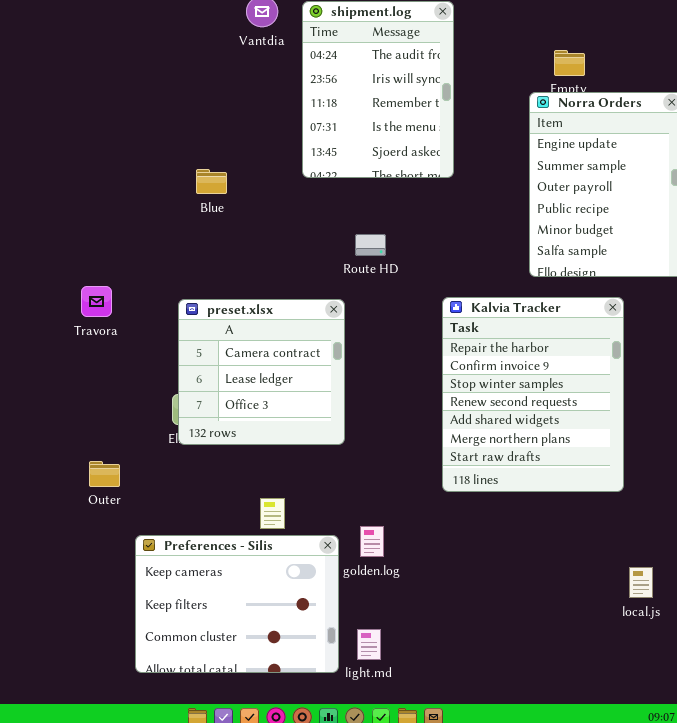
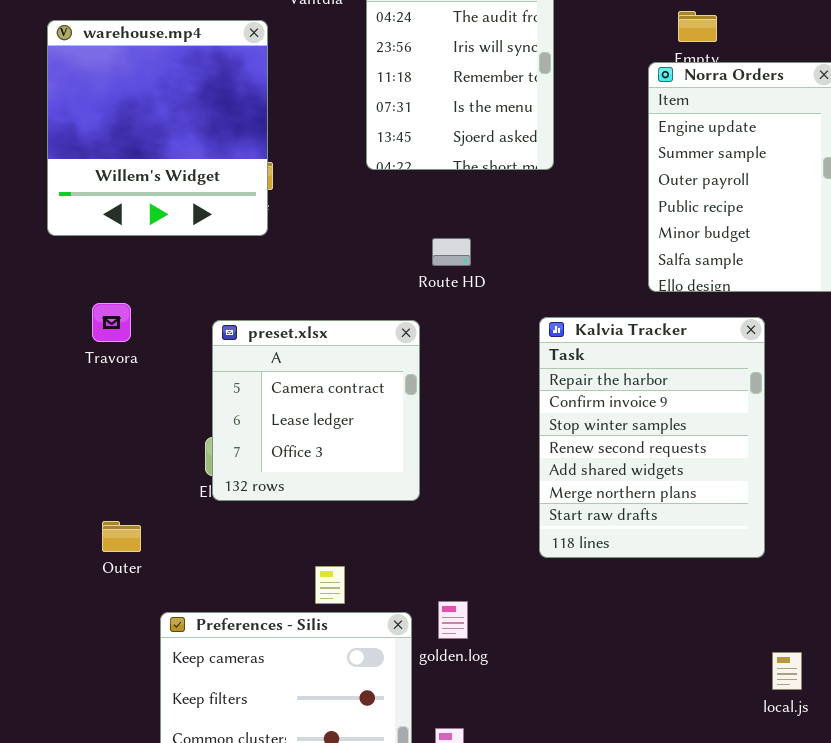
warehouse.mp4: none -> [47,20,268,236], opened

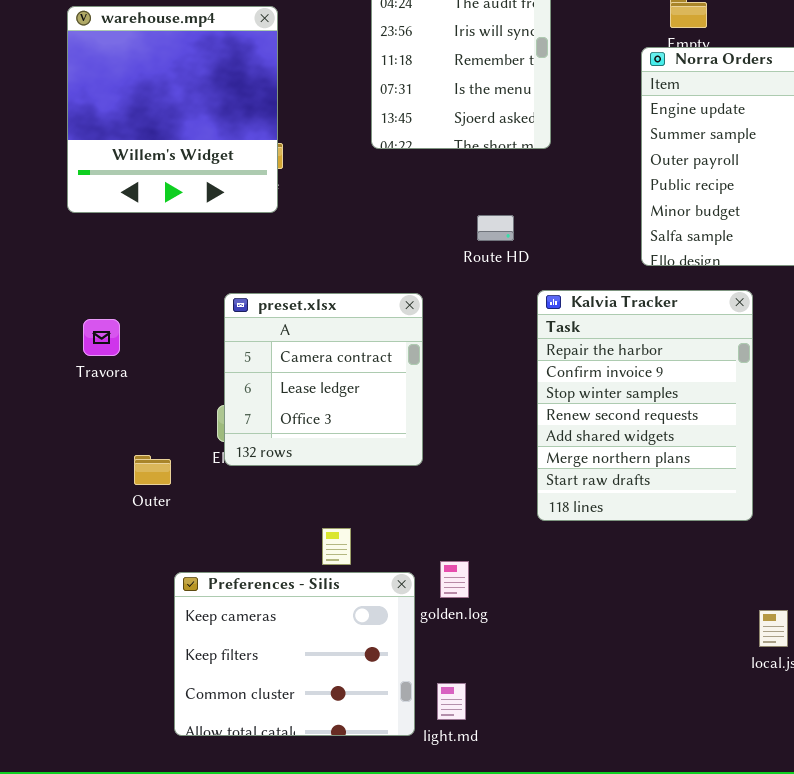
Route HD: [432,238,471,266] -> [477,215,514,241], moved
Travora: [92,303,131,342] -> [83,319,120,356], moved
Outer: [102,521,141,552] -> [134,455,171,485], moved

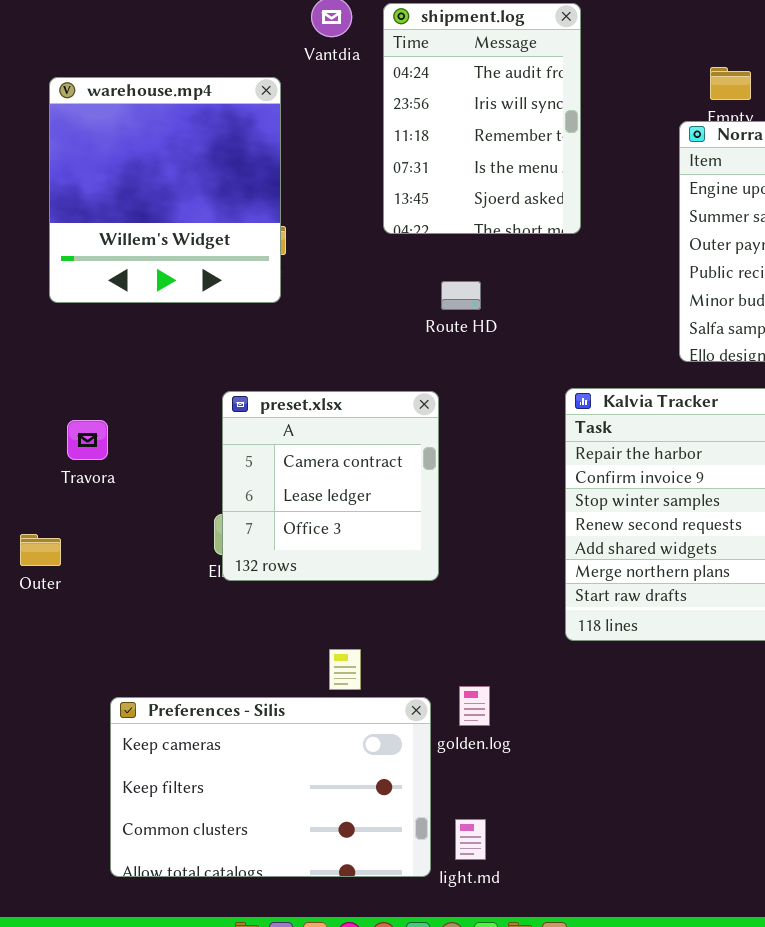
Route HD: [477,215,514,241] -> [441,281,481,310], moved
Outer: [134,455,171,485] -> [20,534,61,566], moved
Preferences - Silis: [174,572,415,736] -> [110,697,431,877], resized

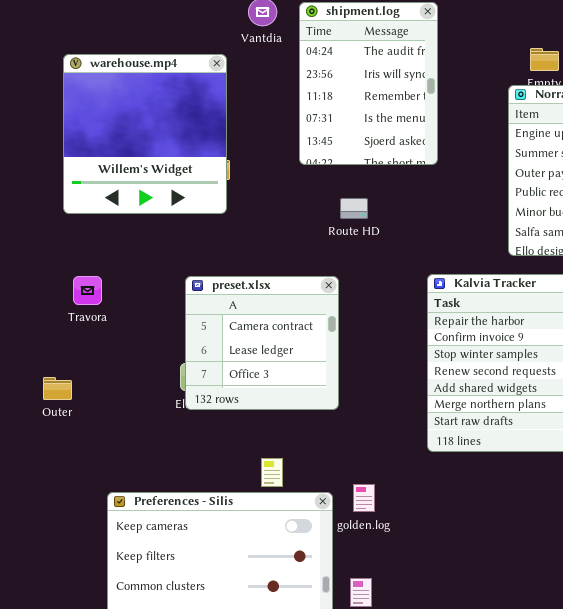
Travora: [67,420,108,460] -> [73,276,102,305], moved

